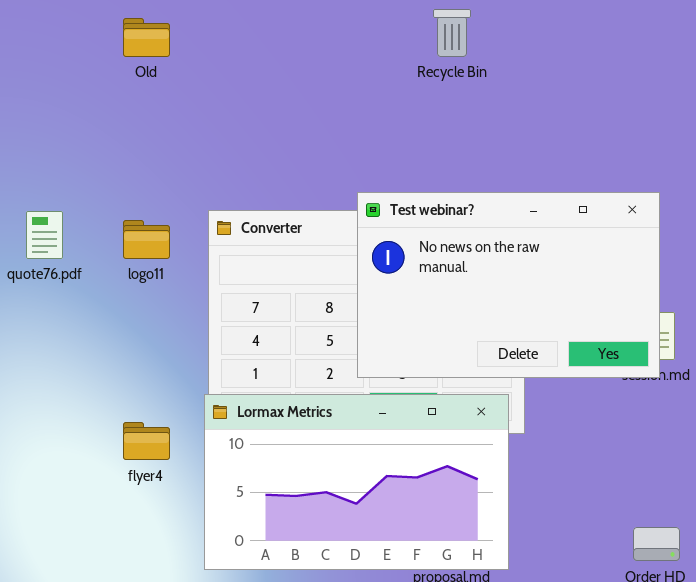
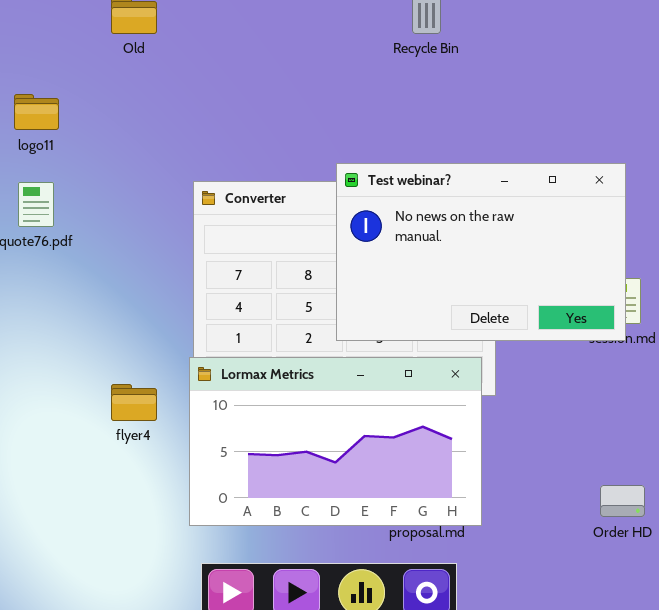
logo11: [123,220,170,259] -> [14,94,59,130], moved

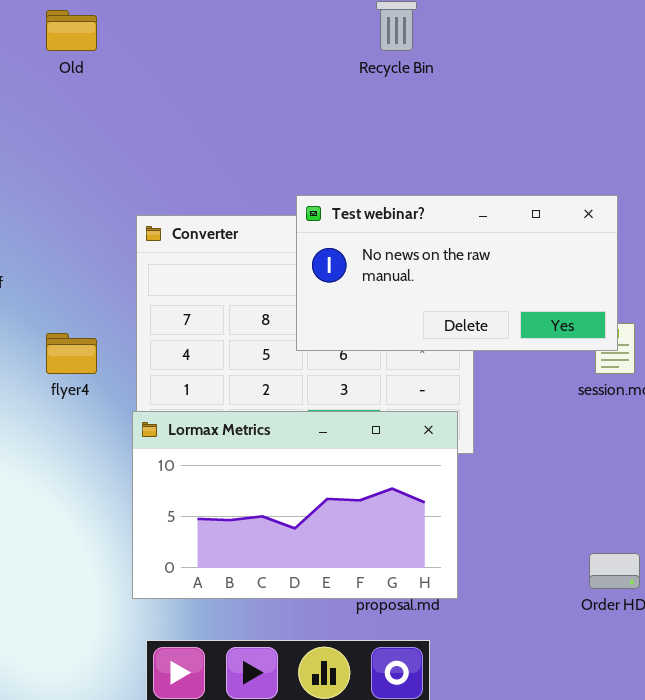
Test webinar?: [336,163,626,341] -> [296,195,618,351], resized
flyer4: [111,384,157,421] -> [46,333,97,374], moved

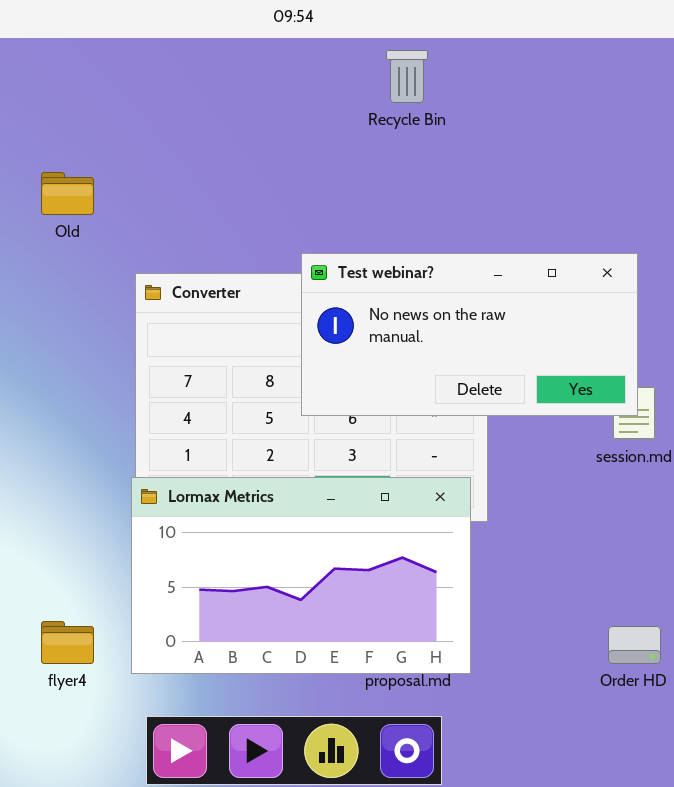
Old: [46,10,97,51] -> [41,172,94,215], moved
flyer4: [46,333,97,374] -> [41,621,94,664], moved

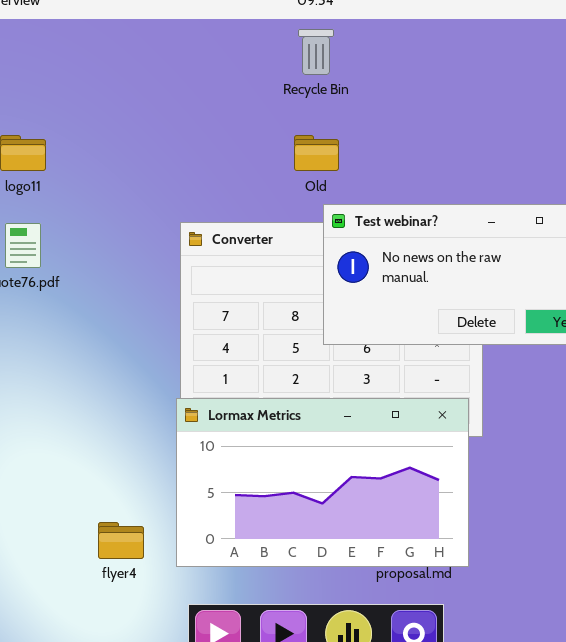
Recycle Bin: [386,50,428,103] -> [298,29,334,75], moved
Old: [41,172,94,215] -> [294,135,339,171], moved

